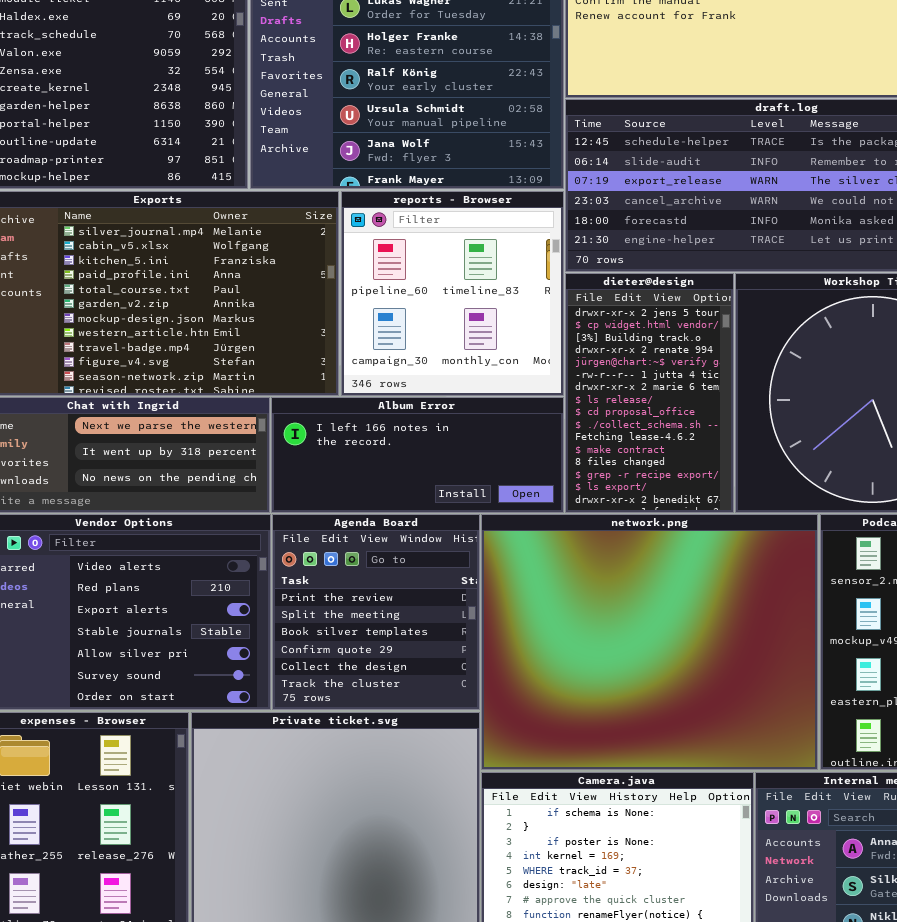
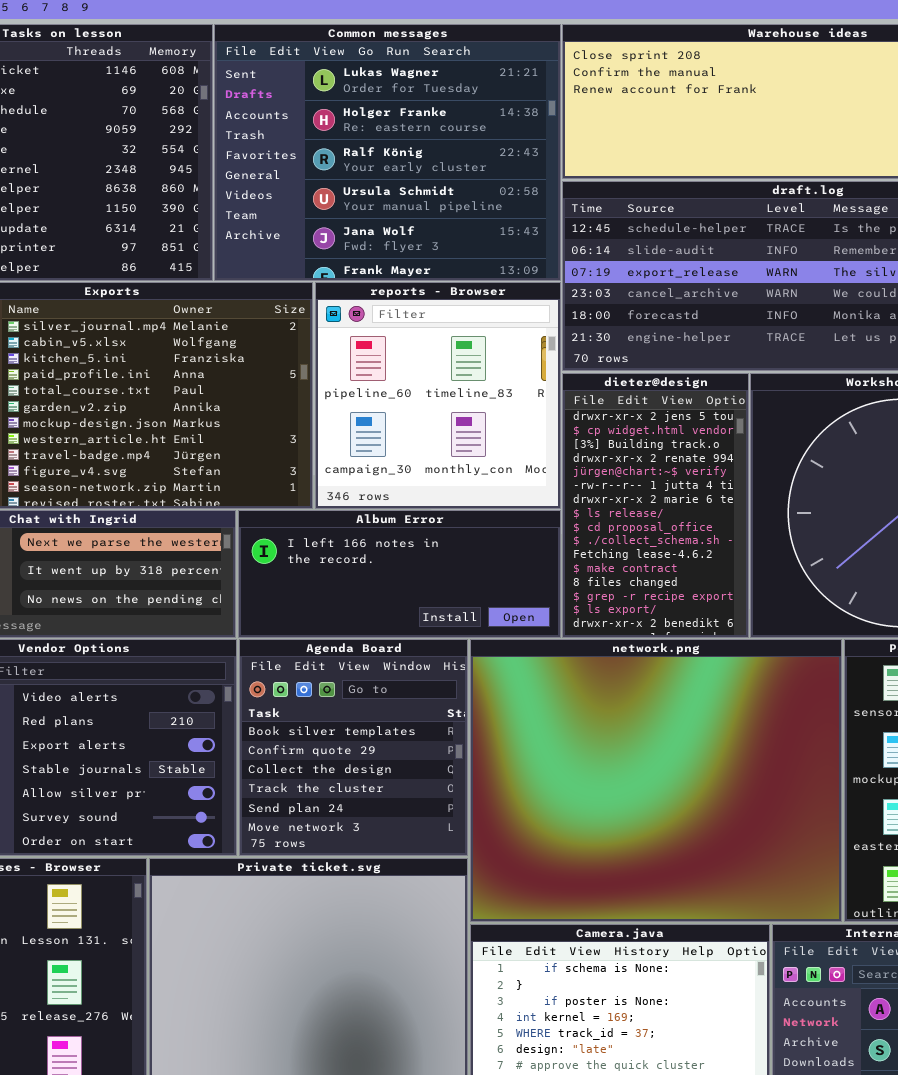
Agenda Board: [272,514,480,710] -> [239,639,468,856], scrolled down 2 rows

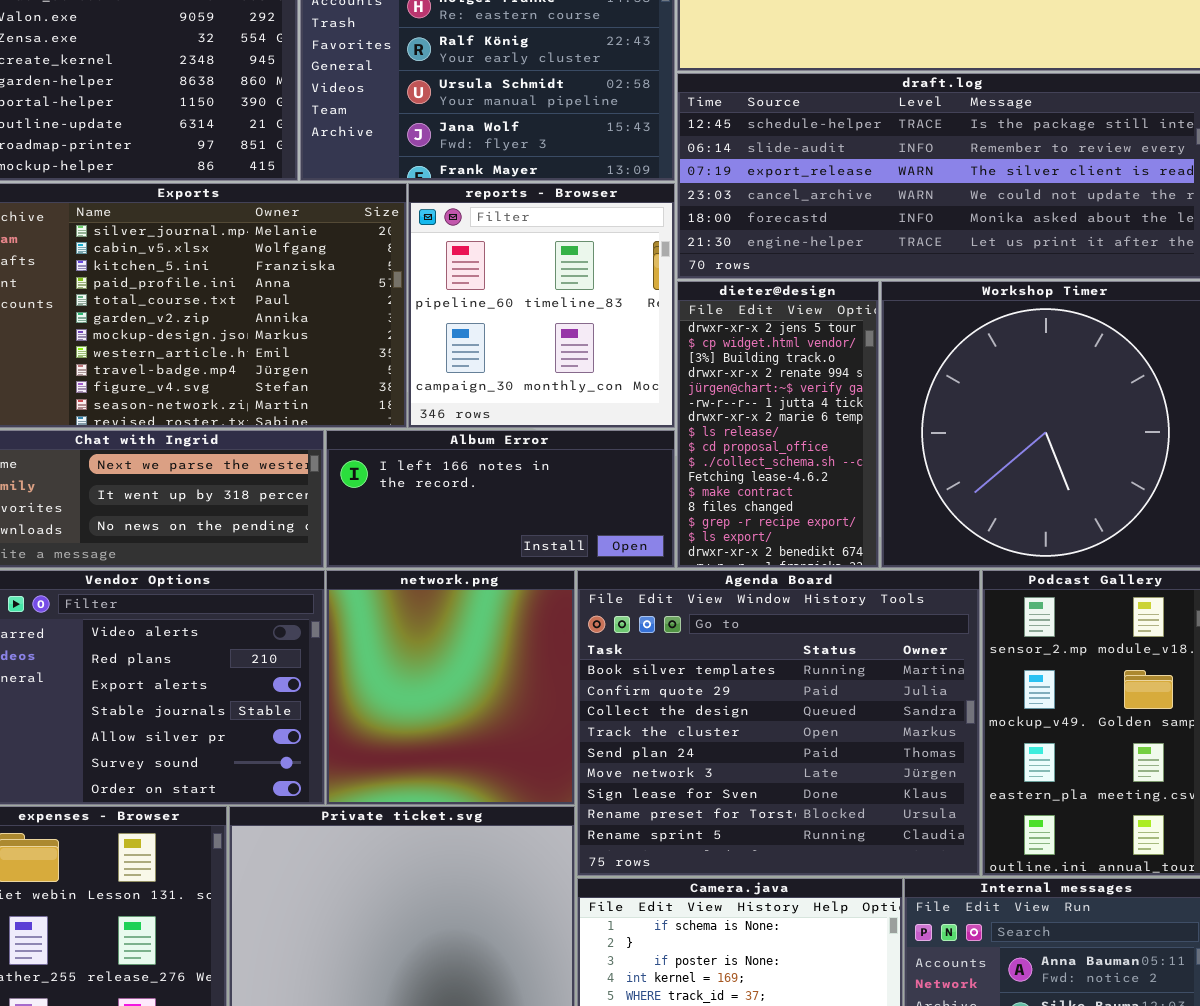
Agenda Board: [239,639,468,856] -> [577,570,980,876], moved, resized
network.png: [470,639,842,922] -> [326,570,575,805], moved, resized

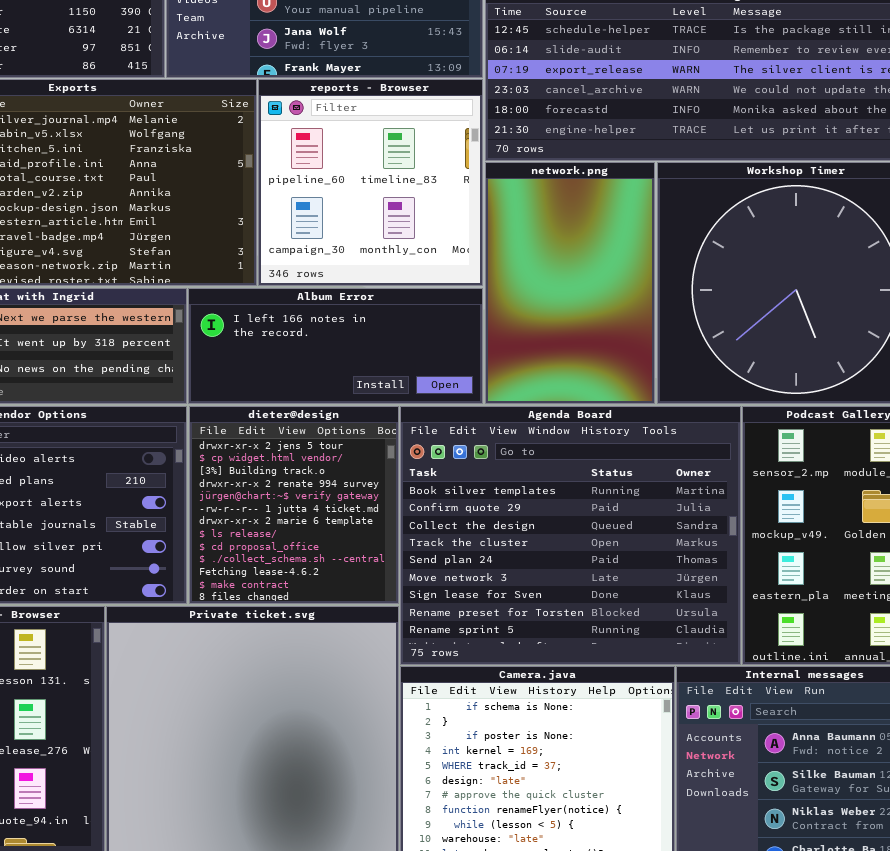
dieter@design: [677,281,879,568] -> [189,406,399,604], moved, resized
network.png: [326,570,575,805] -> [485,162,655,404], moved, resized

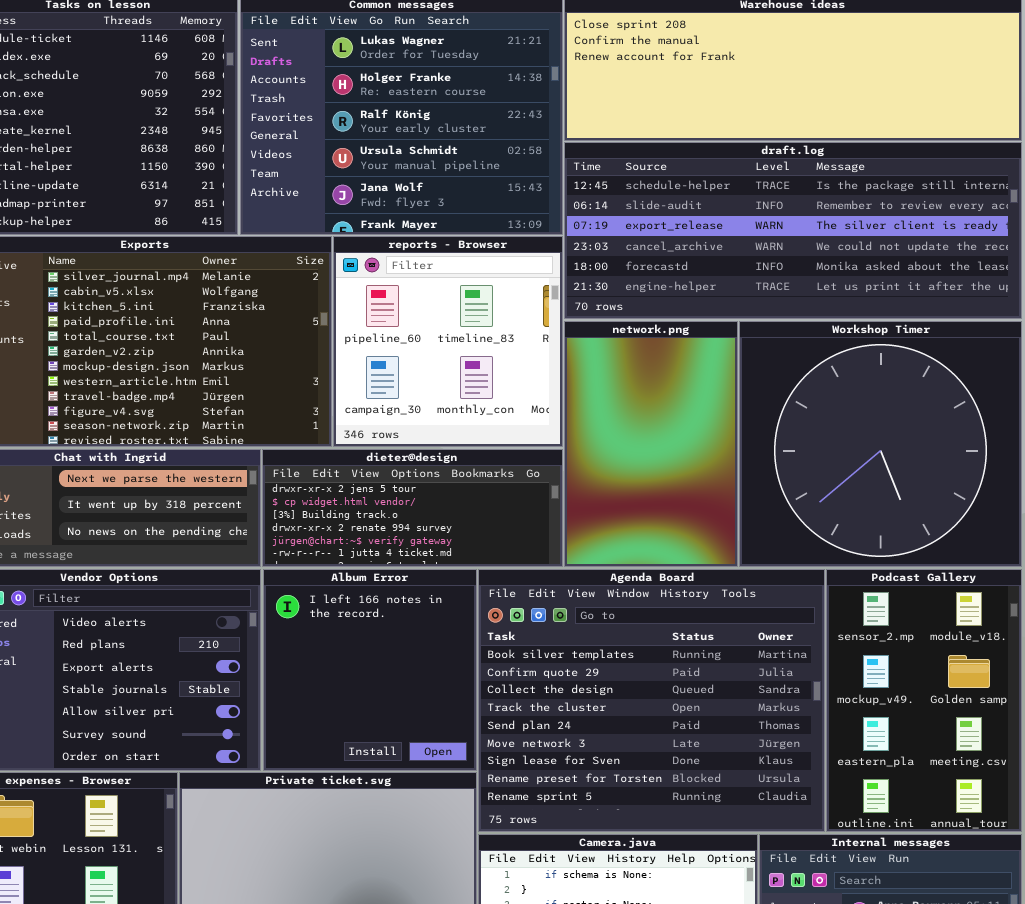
Album Error: [188,288,483,404] -> [263,569,477,771], moved, resized
dieter@design: [189,406,399,604] -> [262,449,563,567], moved, resized

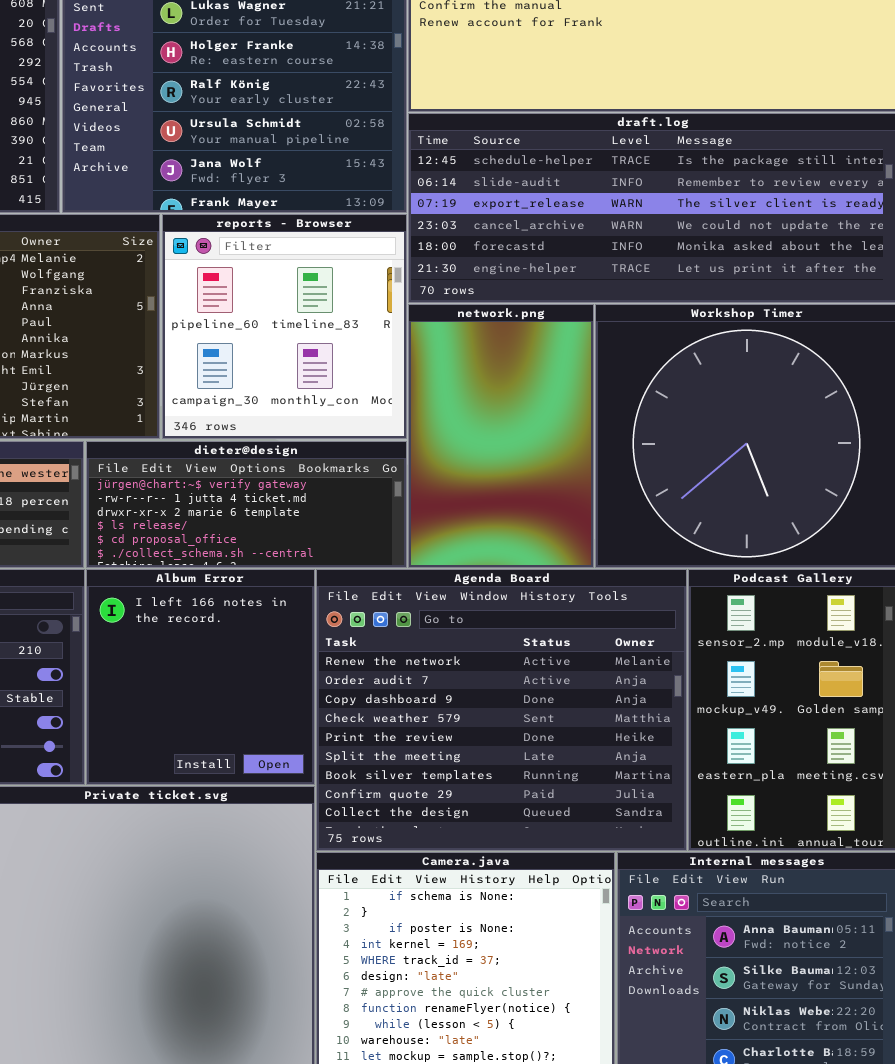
dieter@design: [262,449,563,567] -> [86,441,407,568], scrolled down 4 rows
Agenda Board: [478,569,825,832] -> [316,569,687,851], scrolled up 6 rows

